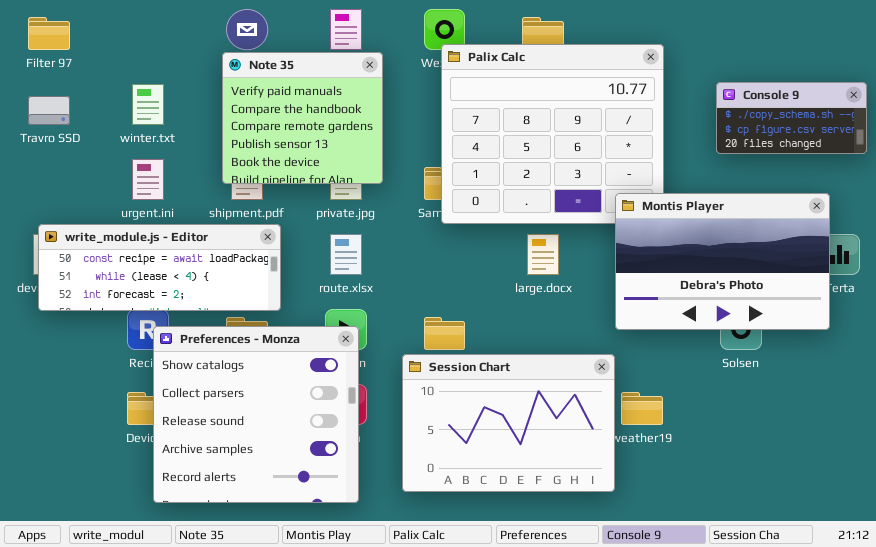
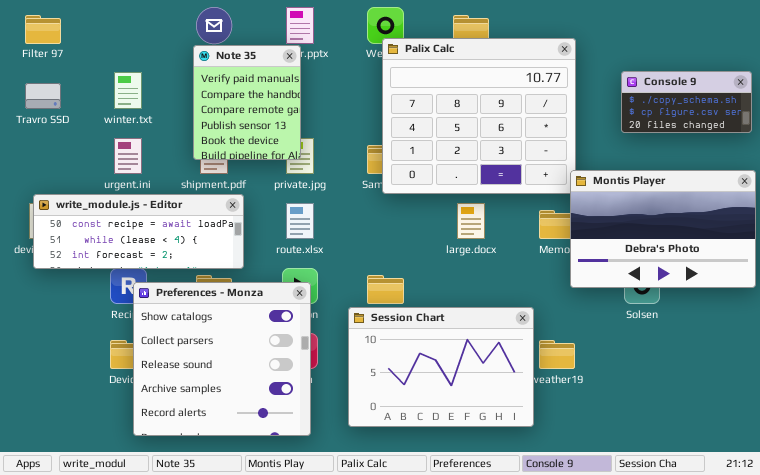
Note 35: [222,52,383,184] -> [193,45,301,160], resized
Montis Player: [615,193,830,330] -> [570,170,756,288], moved

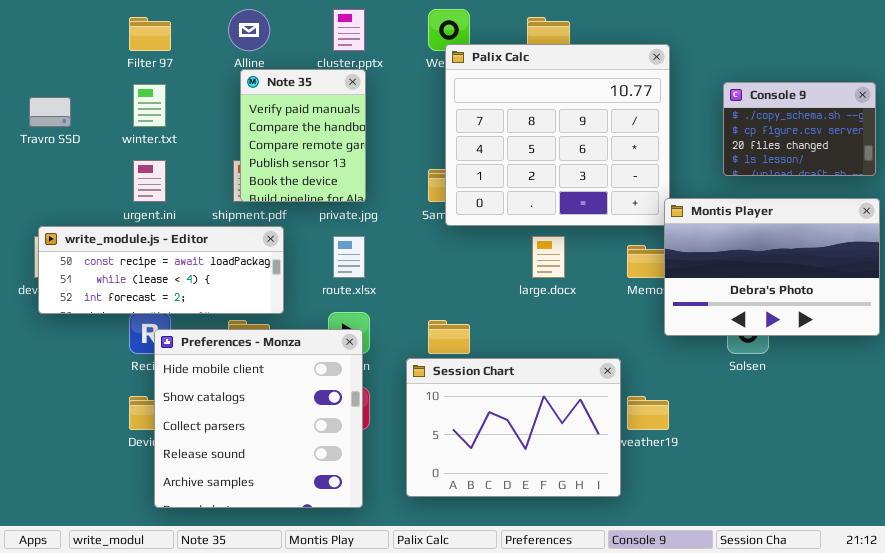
Filter 97: [25,15,61,44] -> [129,17,171,51], moved
Note 35: [193,45,301,160] -> [240,69,366,202], moved
Console 9: [621,71,752,133] -> [723,82,876,176], resized
Preferences - Monza: [133,282,311,436] -> [154,329,363,508], scrolled up 1 row

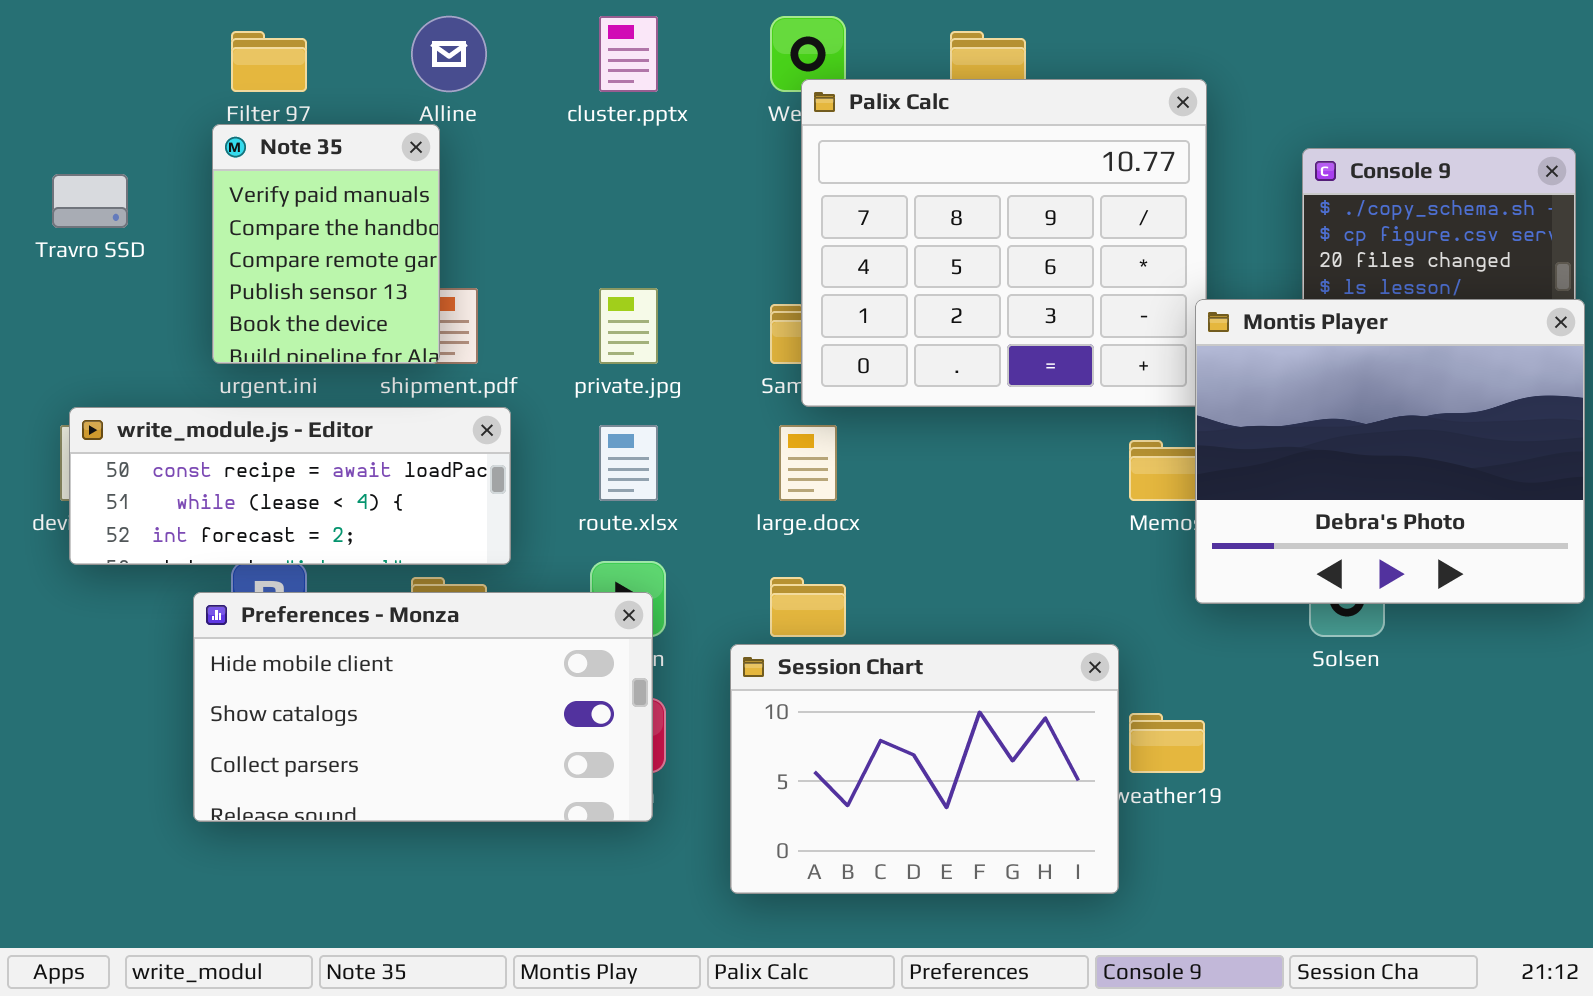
Note 35: [240,69,366,202] -> [212,124,440,364], moved
Montis Player: [664,198,880,336] -> [1195,299,1585,604], resized
large.docx: [532,236,565,278] -> [779,425,837,501], moved
Preferences - Monza: [154,329,363,508] -> [193,592,653,822], resized

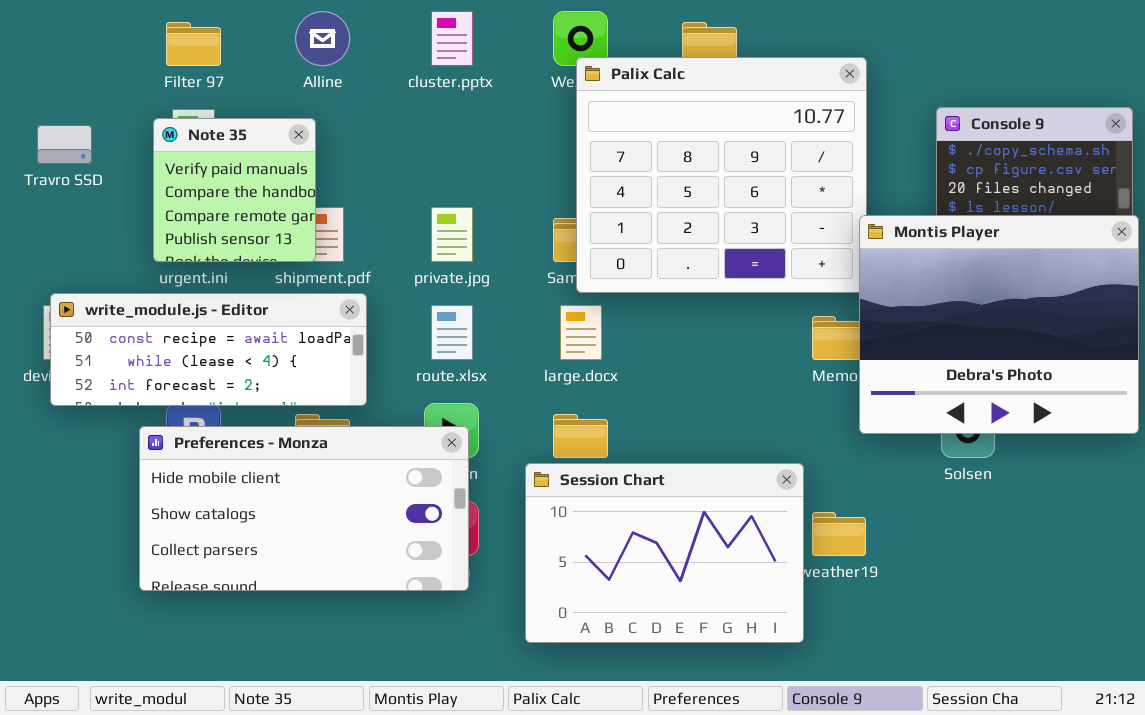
Note 35: [212,124,440,364] -> [153,118,316,262], resized

